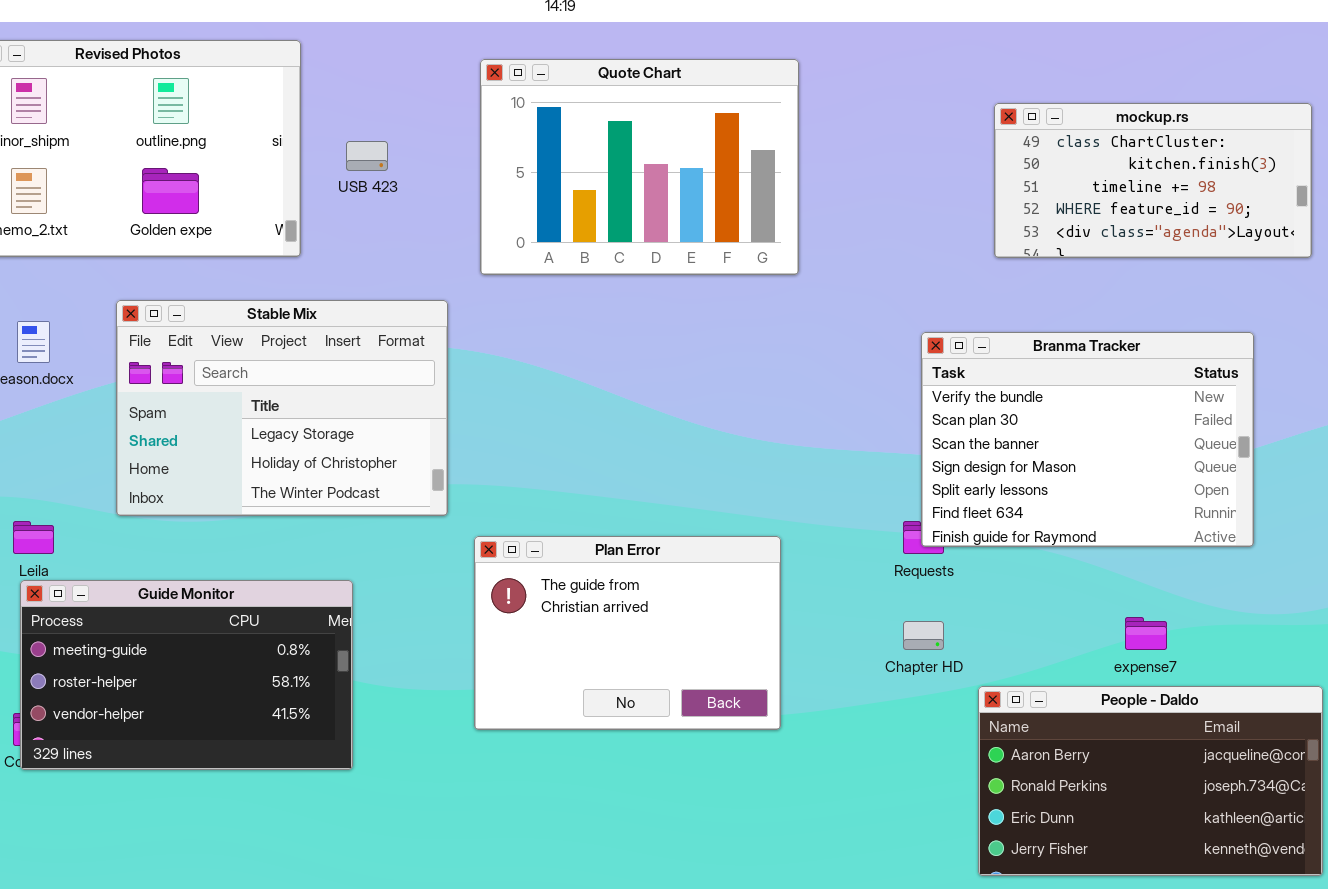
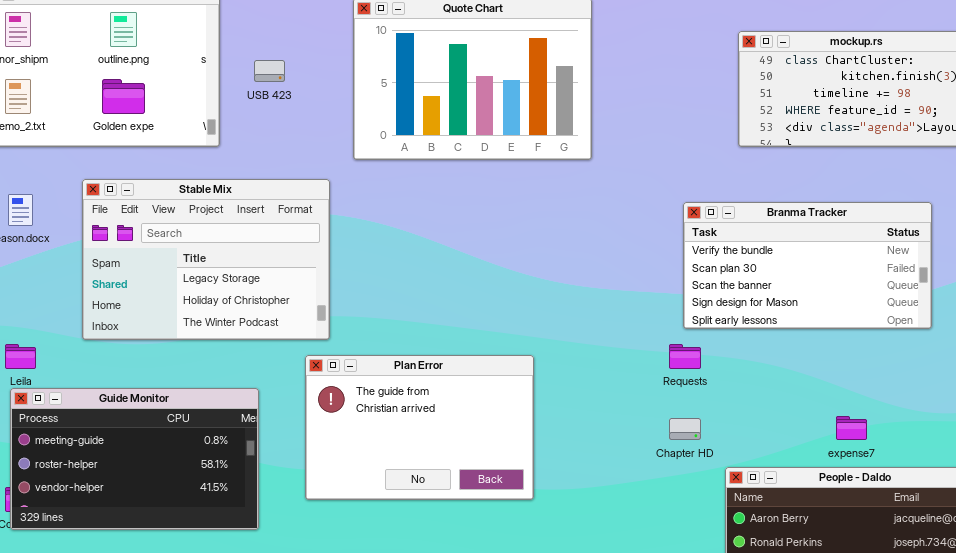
Branma Tracker: [921,332,1254,547] -> [683,202,932,329], resized
Plan Error: [474,536,781,730] -> [305,355,534,500], moved

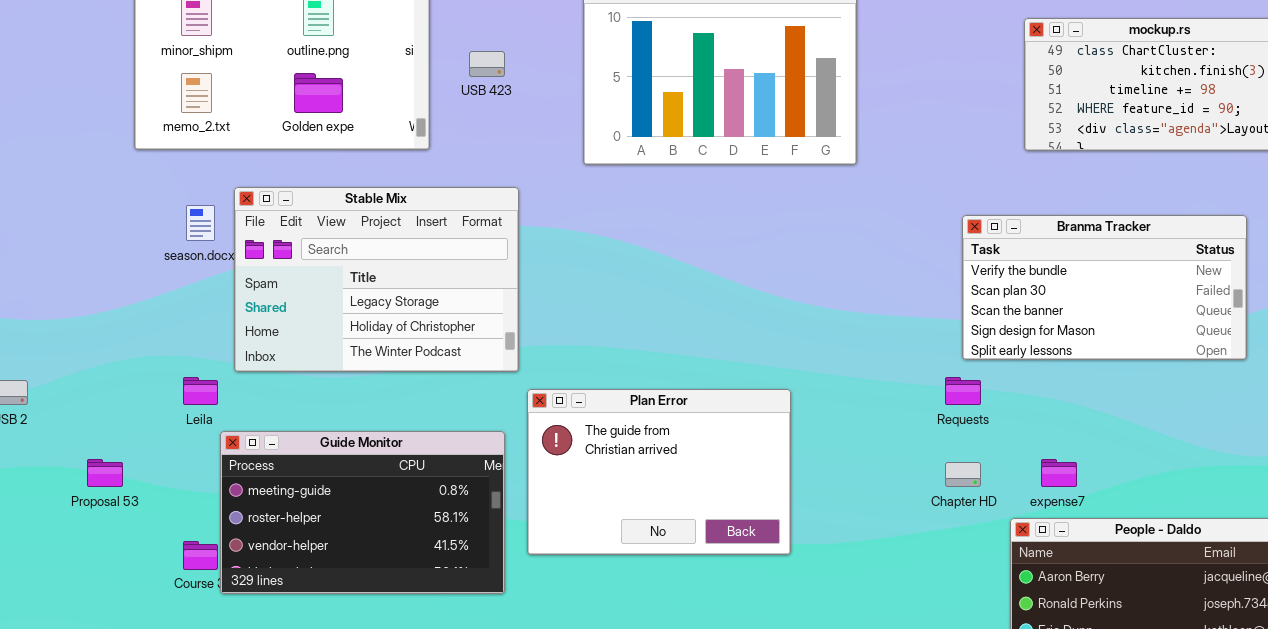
Stable Mix: [82,179,330,340] -> [234,187,519,372], moved
Guide Monitor: [10,388,259,530] -> [220,431,505,594], moved
expense7: [836,416,867,440] -> [1041,459,1077,487], moved

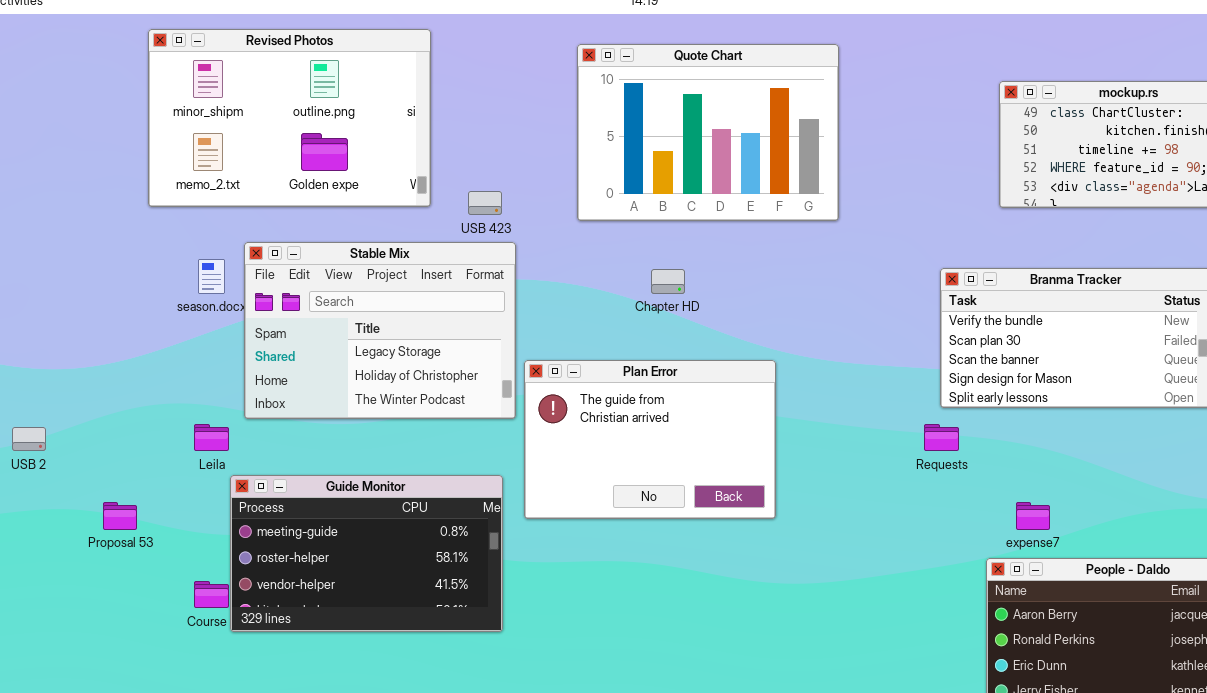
USB 423: [469,51,505,77] -> [468,191,502,215], moved
Plan Error: [527,389,791,555] -> [524,360,776,519], moved
Chapter HD: [945,462,981,487] -> [651,269,685,294], moved

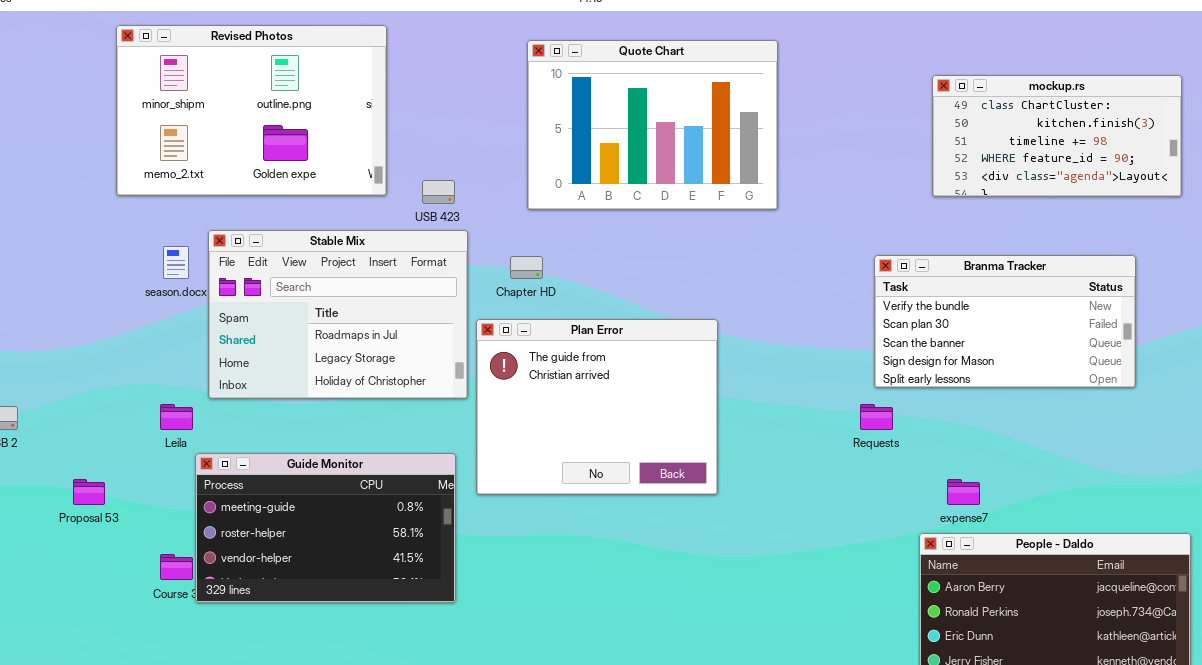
Stable Mix: [244,242,516,419] -> [208,230,468,399], scrolled up 1 row
Chapter HD: [651,269,685,294] -> [510,256,543,279], moved
Plan Error: [524,360,776,519] -> [476,319,718,495], resized

